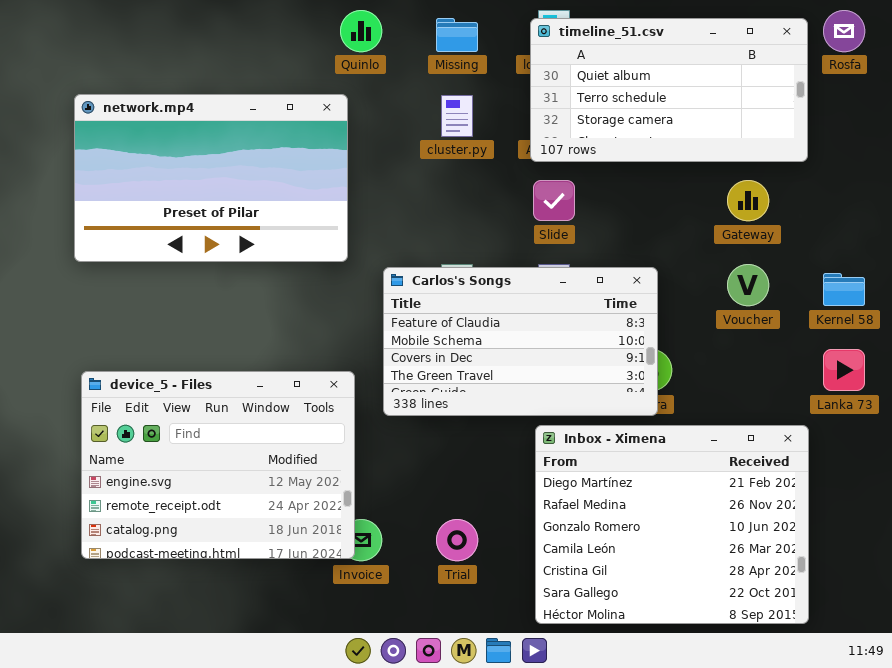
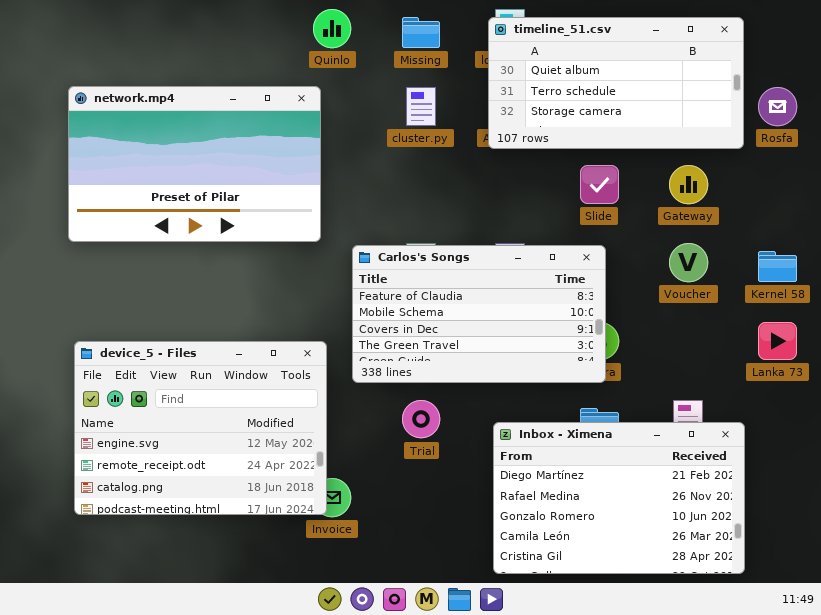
Rosfa: [823,10,865,52] -> [758,87,797,126], moved
Slide: [533,180,575,221] -> [580,165,619,204], moved
Inbox - Ximena: [535,425,809,624] -> [493,422,745,574], resized
Trial: [436,519,478,561] -> [402,400,440,438], moved

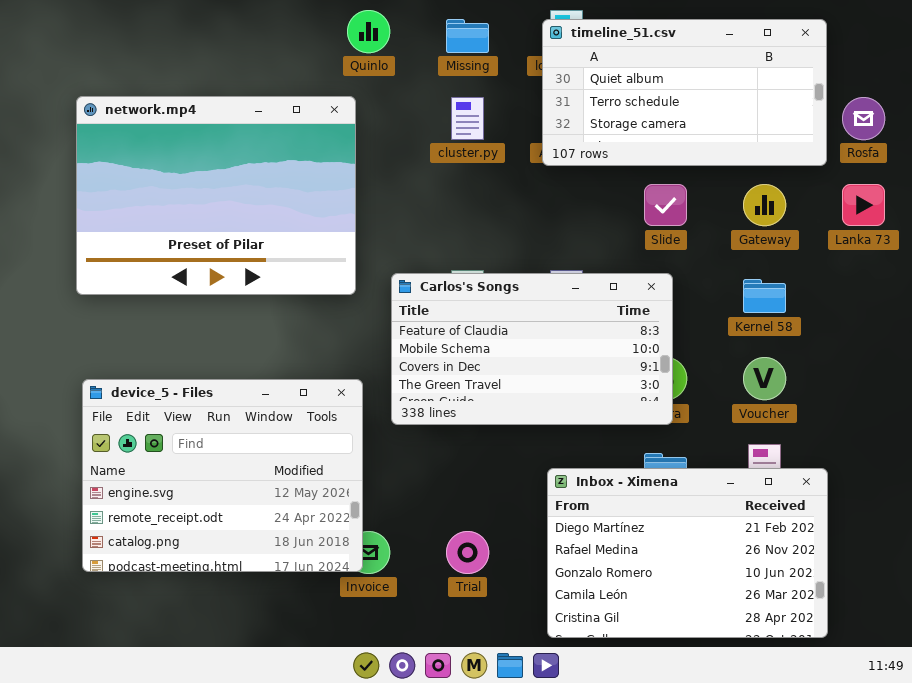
network.mp4: [68,86,321,242] -> [76,96,356,295], resized
Voucher: [669,243,708,282] -> [743,357,786,400], moved
Kernel 58: [758,251,797,282] -> [743,279,786,313], moved
Lanka 73: [758,322,797,360] -> [842,184,885,226], moved
Trial: [402,400,440,438] -> [446,531,489,574], moved

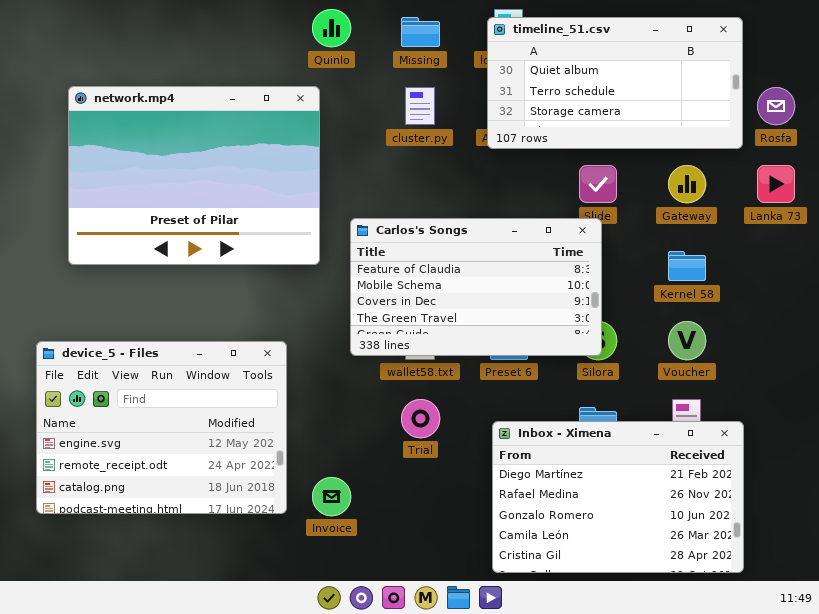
Carlos's Songs: [391,273,673,425] -> [350,218,602,356], moved
device_5 - Files: [82,379,363,572] -> [36,341,287,514], moved
Trial: [446,531,489,574] -> [401,399,440,438], moved

